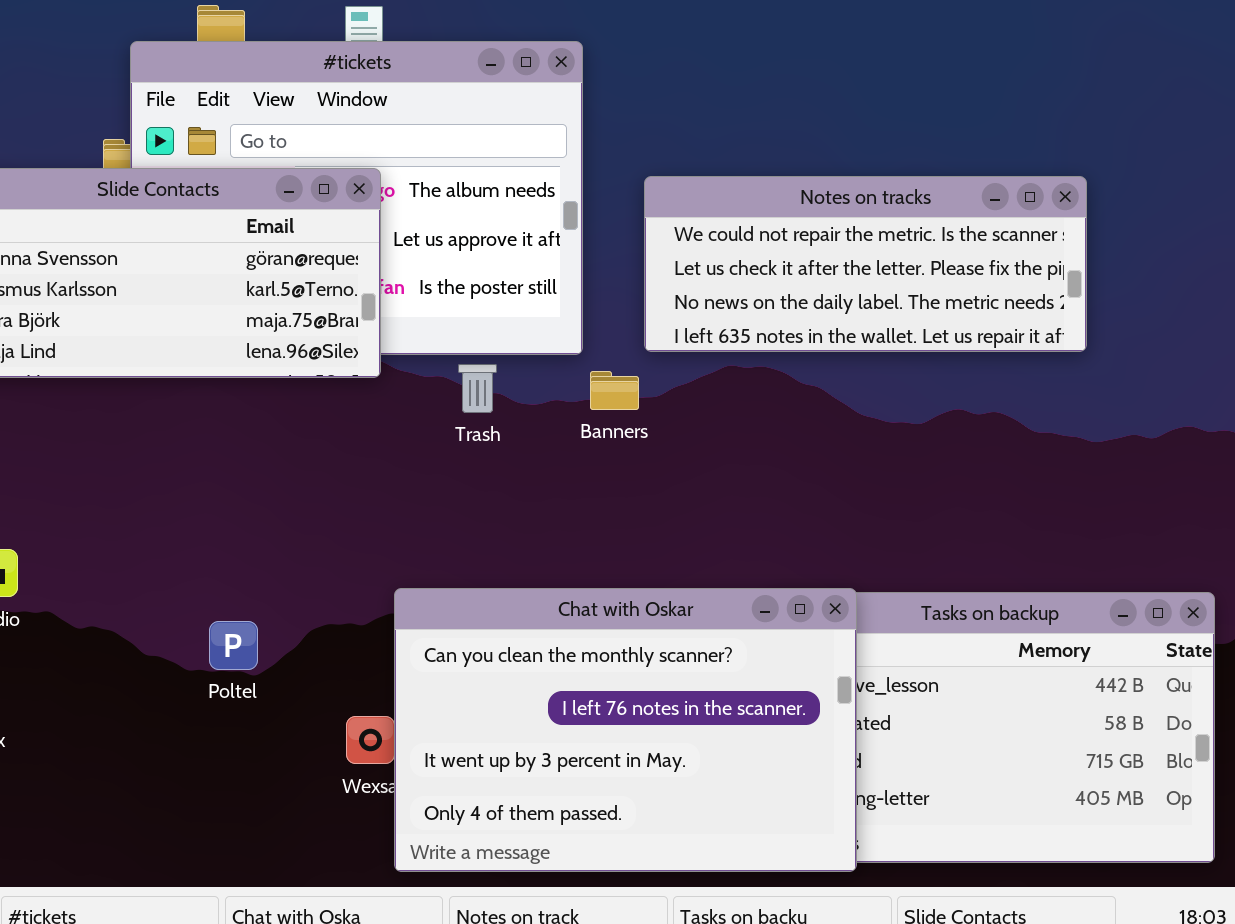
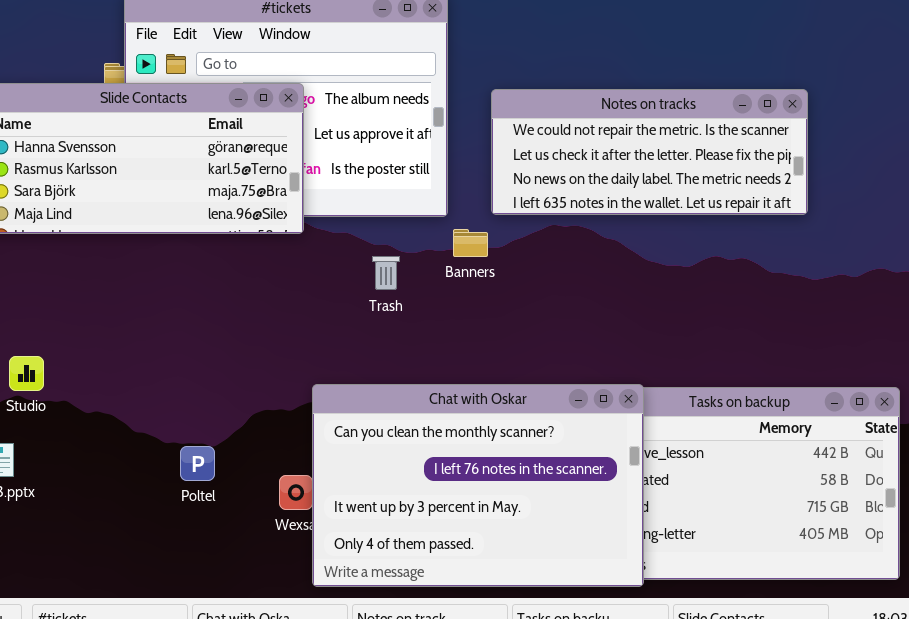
Trash: [458,364,497,413] -> [372,256,400,290], moved
Poltel: [209,621,258,670] -> [180,446,215,481], moved

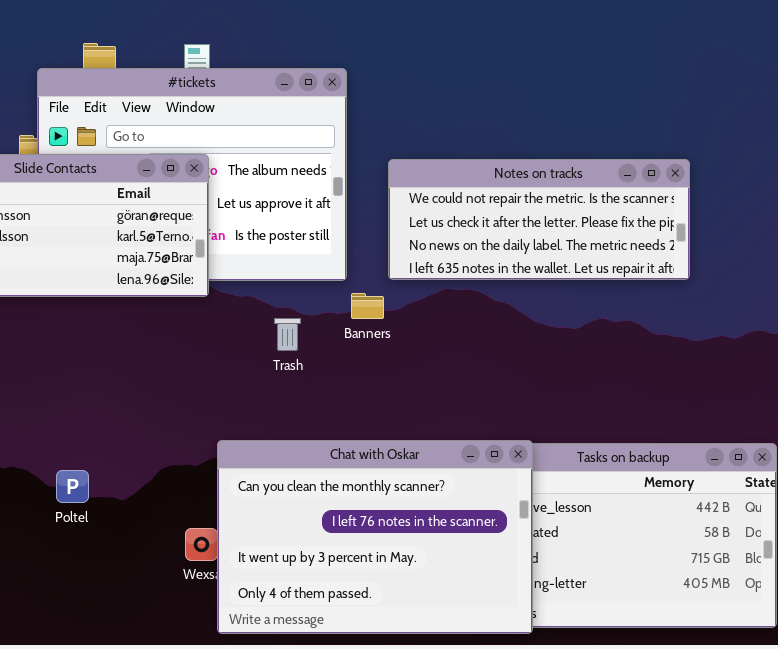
Poltel: [180,446,215,481] -> [56,470,89,503], moved

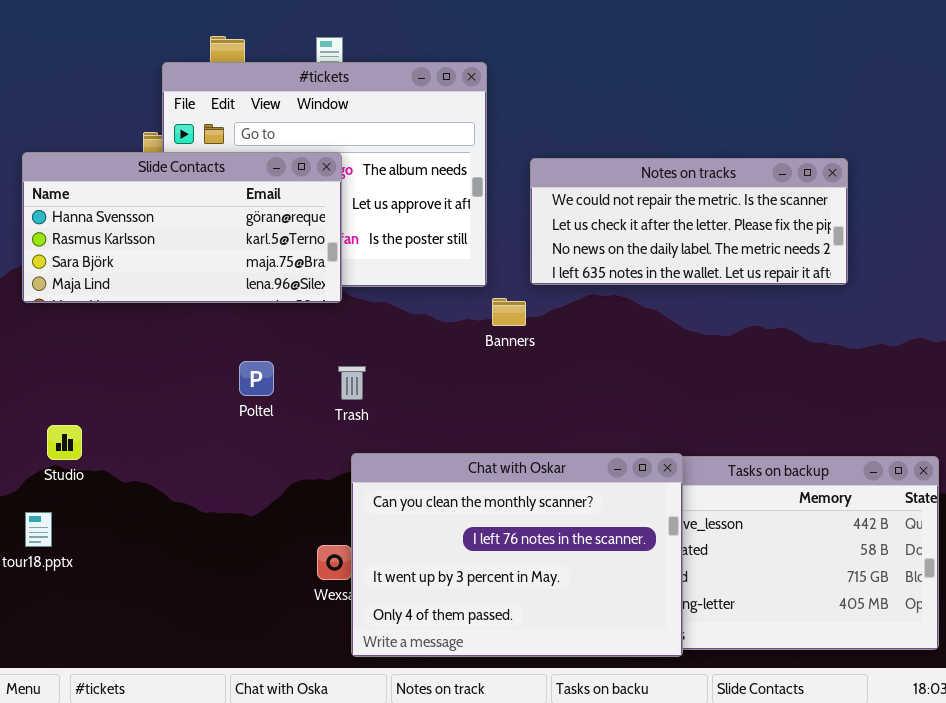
Trash: [274,318,301,351] -> [338,366,366,400], moved
Poltel: [56,470,89,503] -> [239,361,274,396], moved

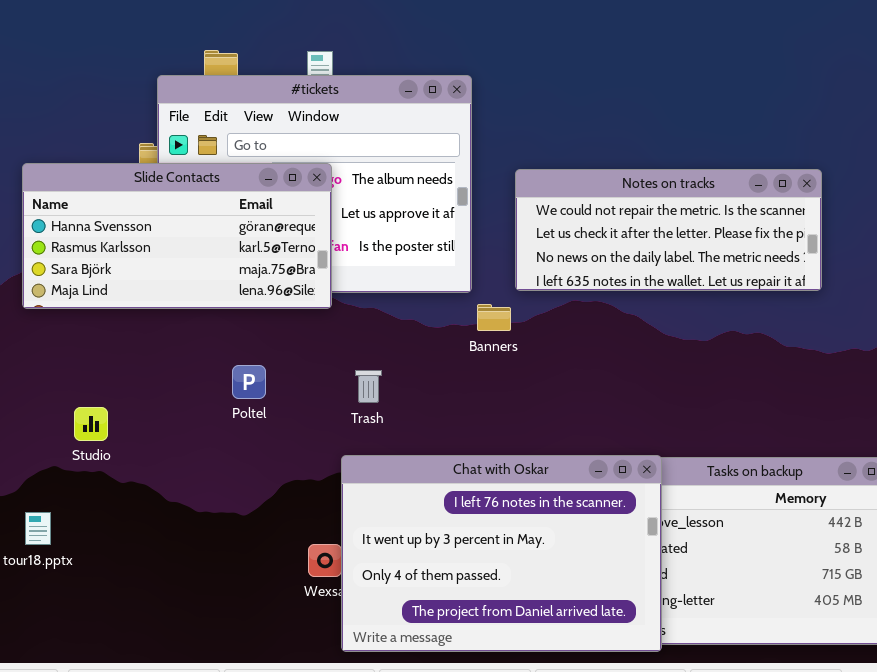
Trash: [338,366,366,400] -> [355,370,382,403], moved
Studio: [47,425,82,460] -> [74,407,108,441], moved
Chat with Oskar: [351,453,683,657] -> [341,455,662,652], scrolled down 1 row

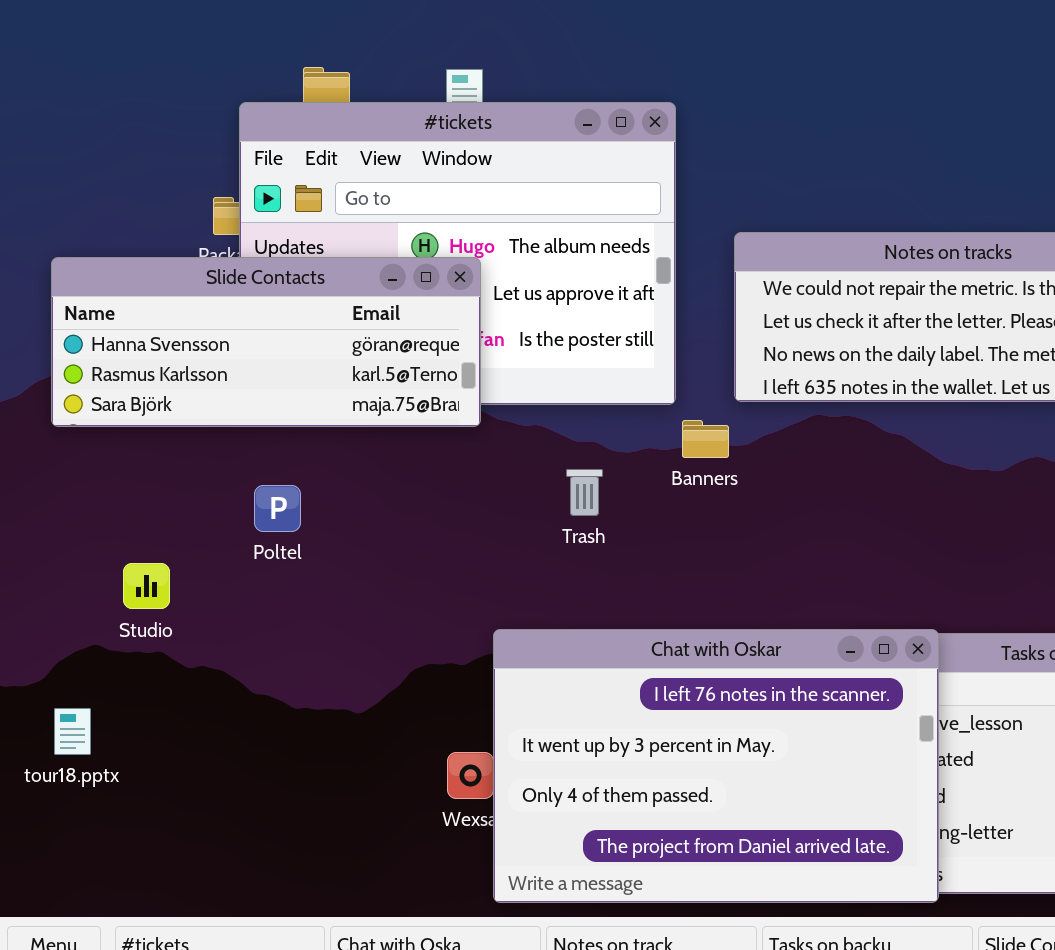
Slide Contacts: [22,163,332,309] -> [51,257,481,427], resized
Poltel: [232,365,266,399] -> [254,485,301,532], moved
Trash: [355,370,382,403] -> [566,469,603,516], moved

